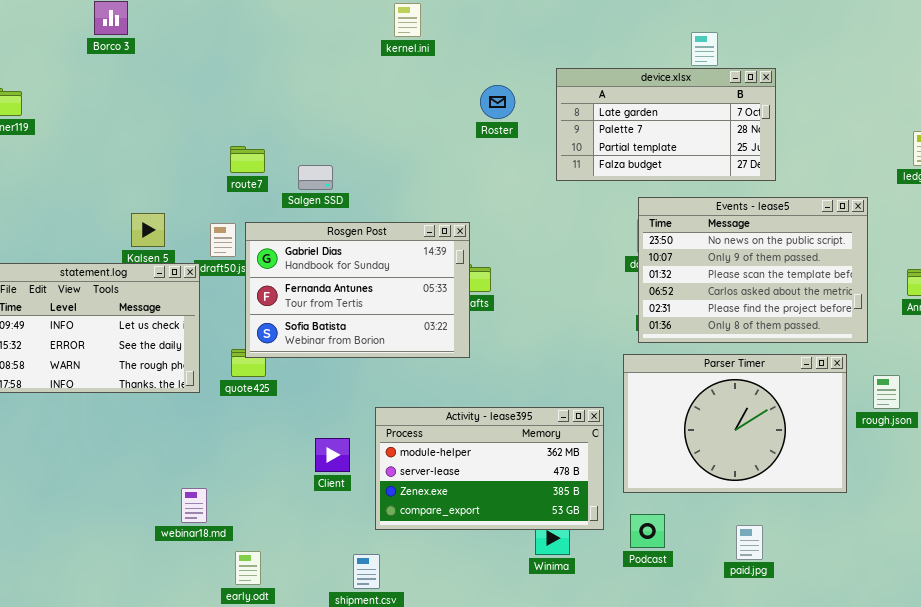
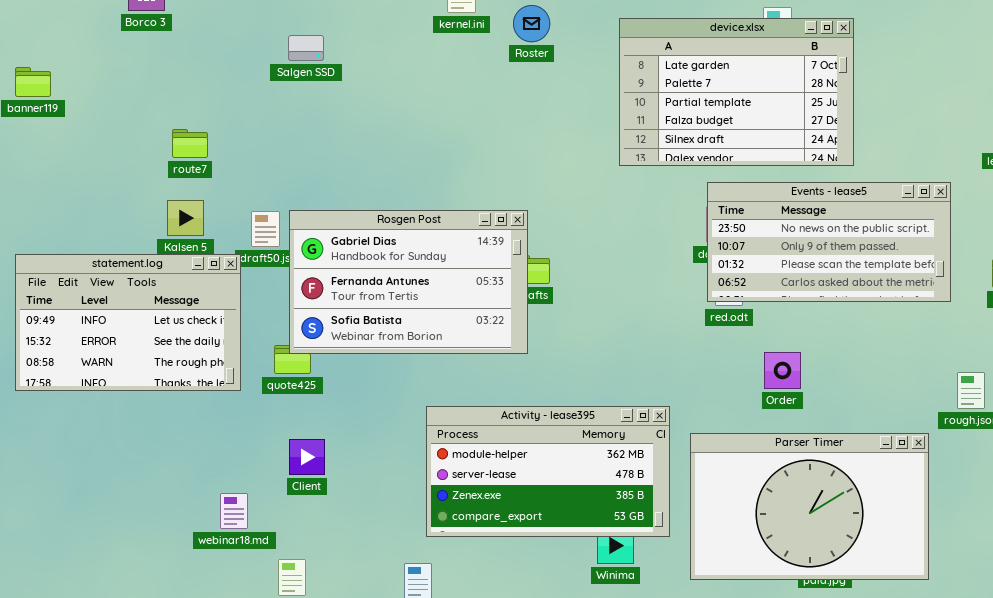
device.xlsx: [556,68,776,181] -> [619,18,854,166], resized
Roster: [480,85,515,119] -> [513,5,550,42], moved
route7: [230,146,265,173] -> [172,129,208,158], moved
Salgen SSD: [298,165,333,190] -> [288,35,324,61], moved
Events - lease5: [638,197,868,343] -> [707,182,951,302], resized
Parser Timer: [623,354,847,493] -> [690,433,929,580], moved
Client: [315,438,350,472] -> [289,439,325,475], moved

